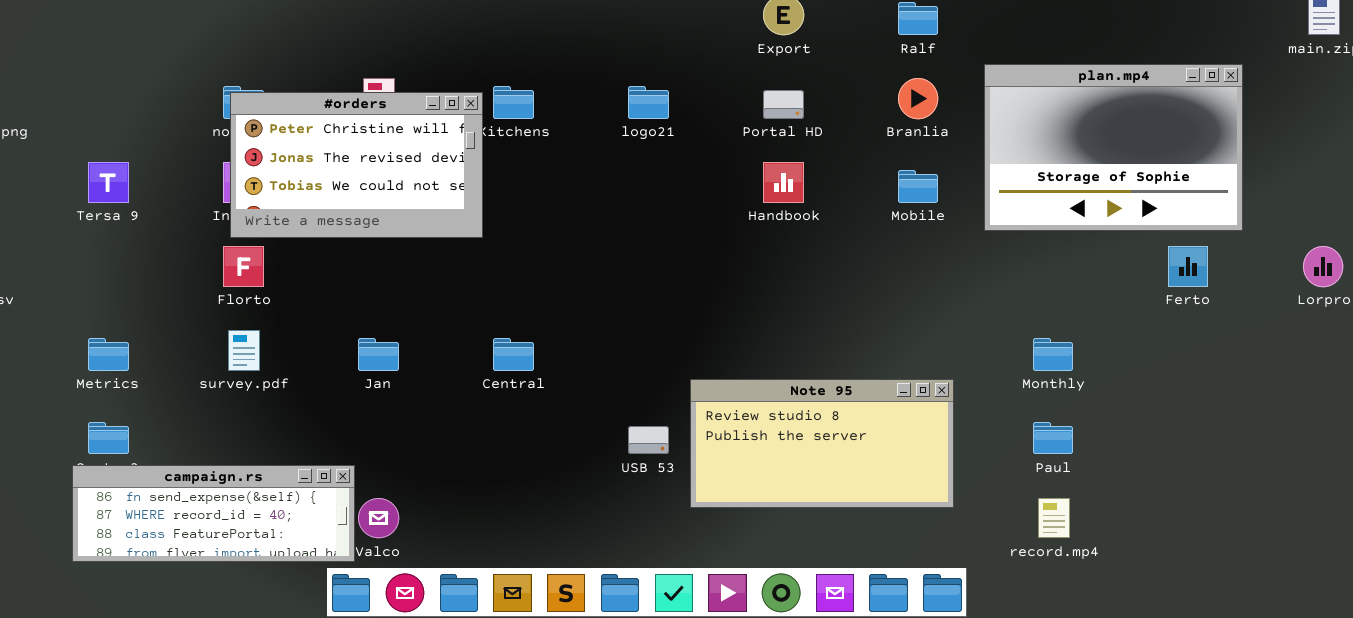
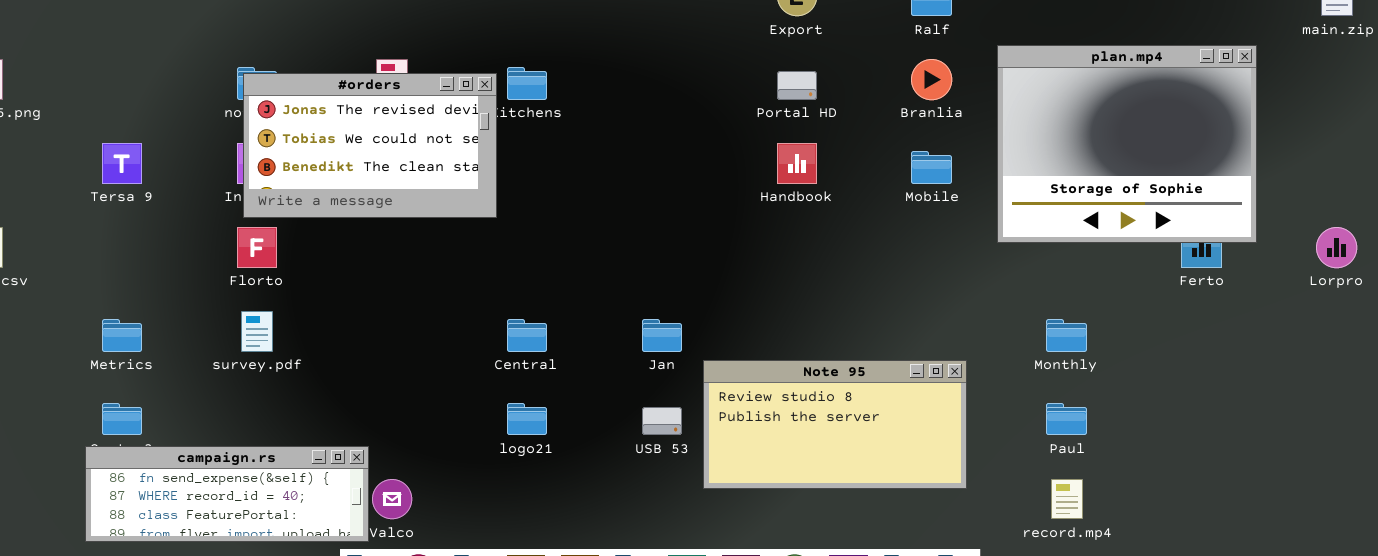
plan.mp4: [984,64,1243,231] -> [997,45,1257,243], resized
logo21: [628,86,669,119] -> [507,403,547,435], moved
#orders: [230,92,483,238] -> [243,73,497,218], scrolled down 1 row
Jan: [358,338,399,371] -> [642,319,682,352], moved

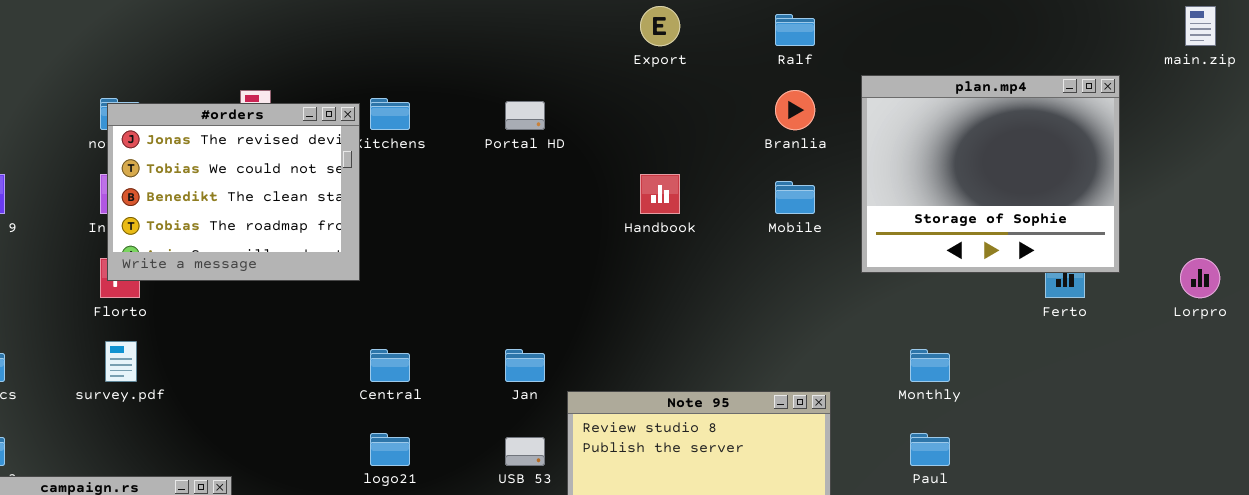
Portal HD: [777,71,817,100] -> [505,101,545,130], moved
#orders: [243,73,497,218] -> [107,103,360,281], resized

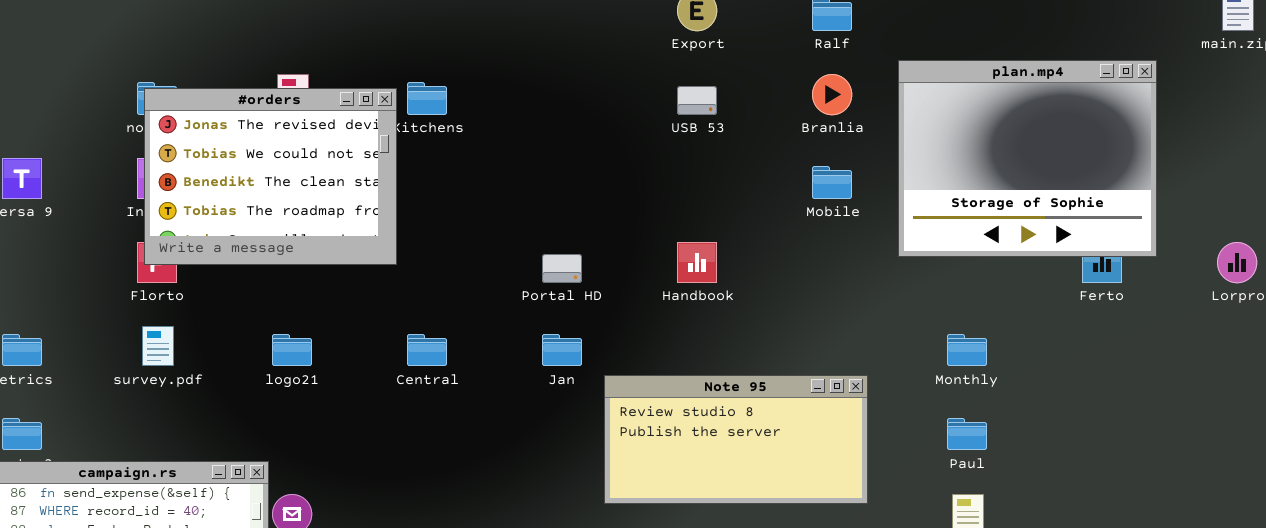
Portal HD: [505,101,545,130] -> [542,254,582,283], moved
Handbook: [640,174,680,214] -> [677,242,717,283], moved
logo21: [370,433,410,466] -> [272,334,312,366], moved
USB 53: [505,437,545,466] -> [677,86,717,115], moved

